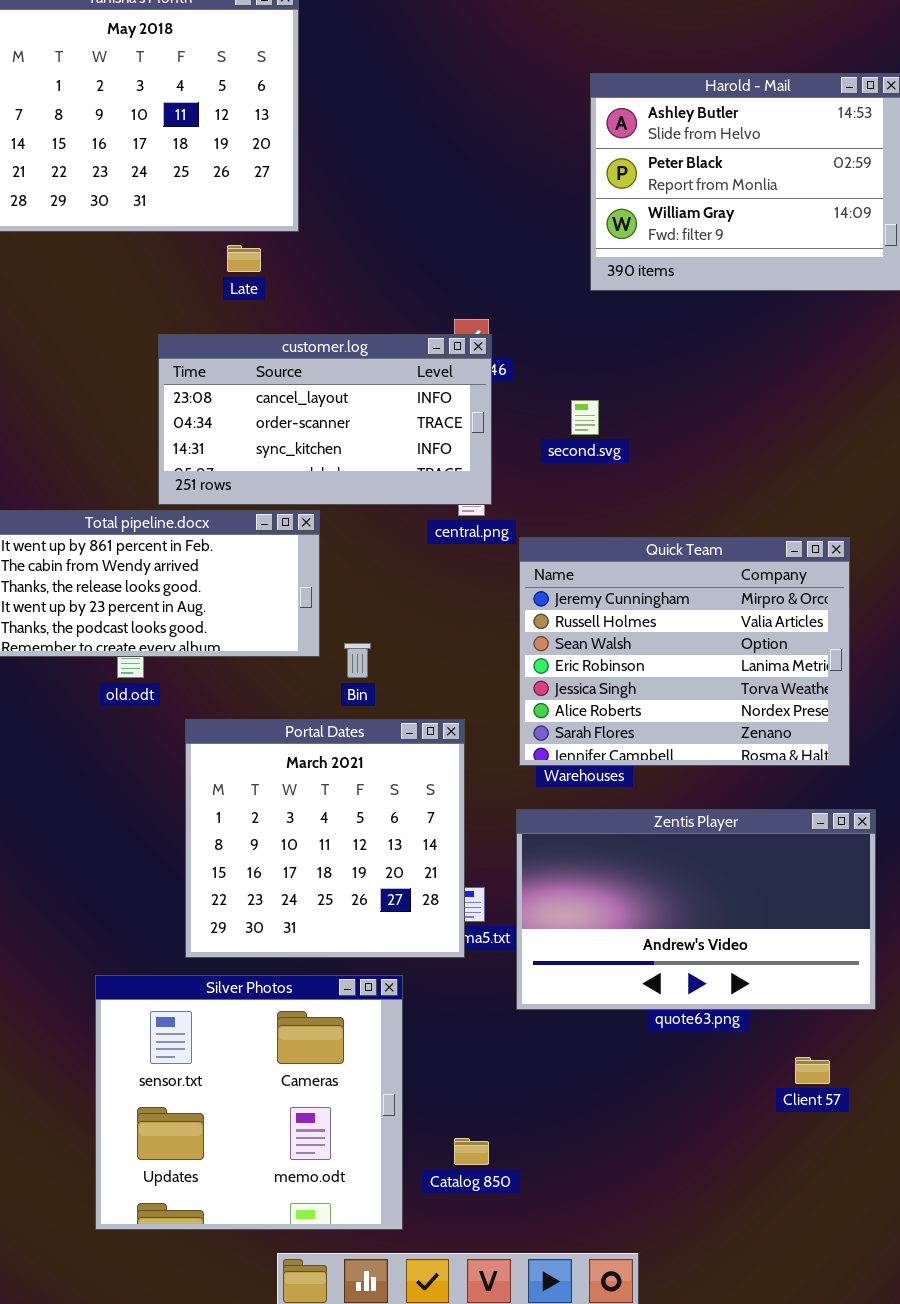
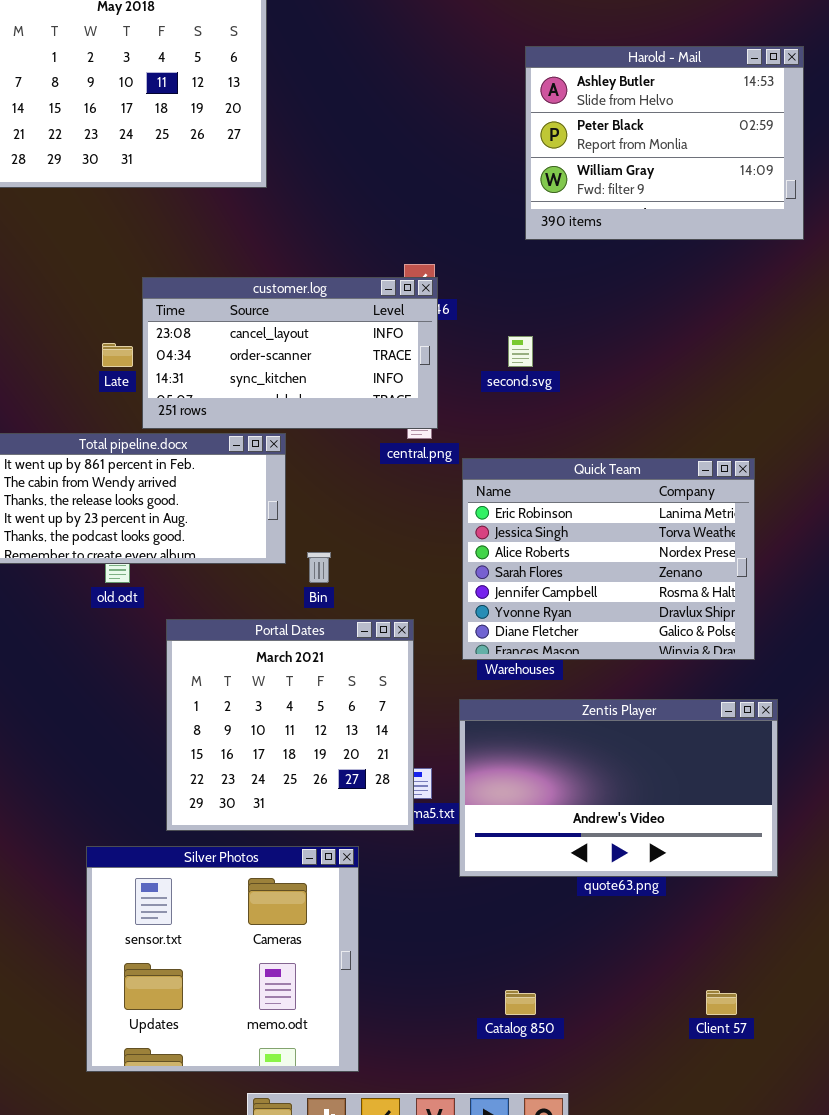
Late: [227,245,261,272] -> [102,343,133,367], moved
Quick Team: [519,537,850,766] -> [462,458,755,660], scrolled down 3 rows
Client 57: [795,1057,830,1084] -> [706,990,737,1015], moved
Catalog 850: [454,1138,489,1165] -> [505,990,536,1015], moved

